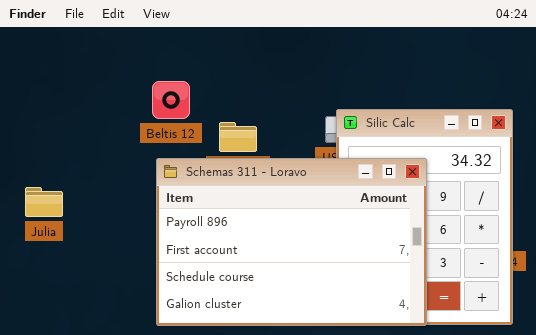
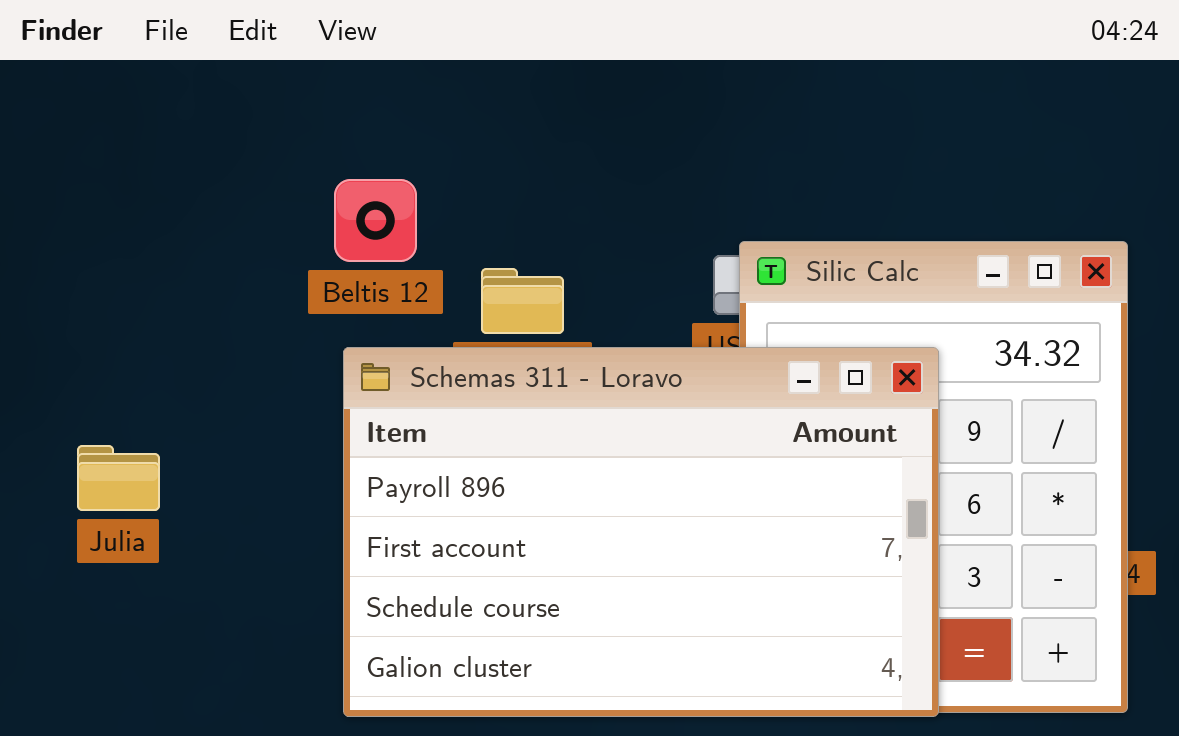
Julia: [25,187,63,217] -> [77,445,160,511], moved

